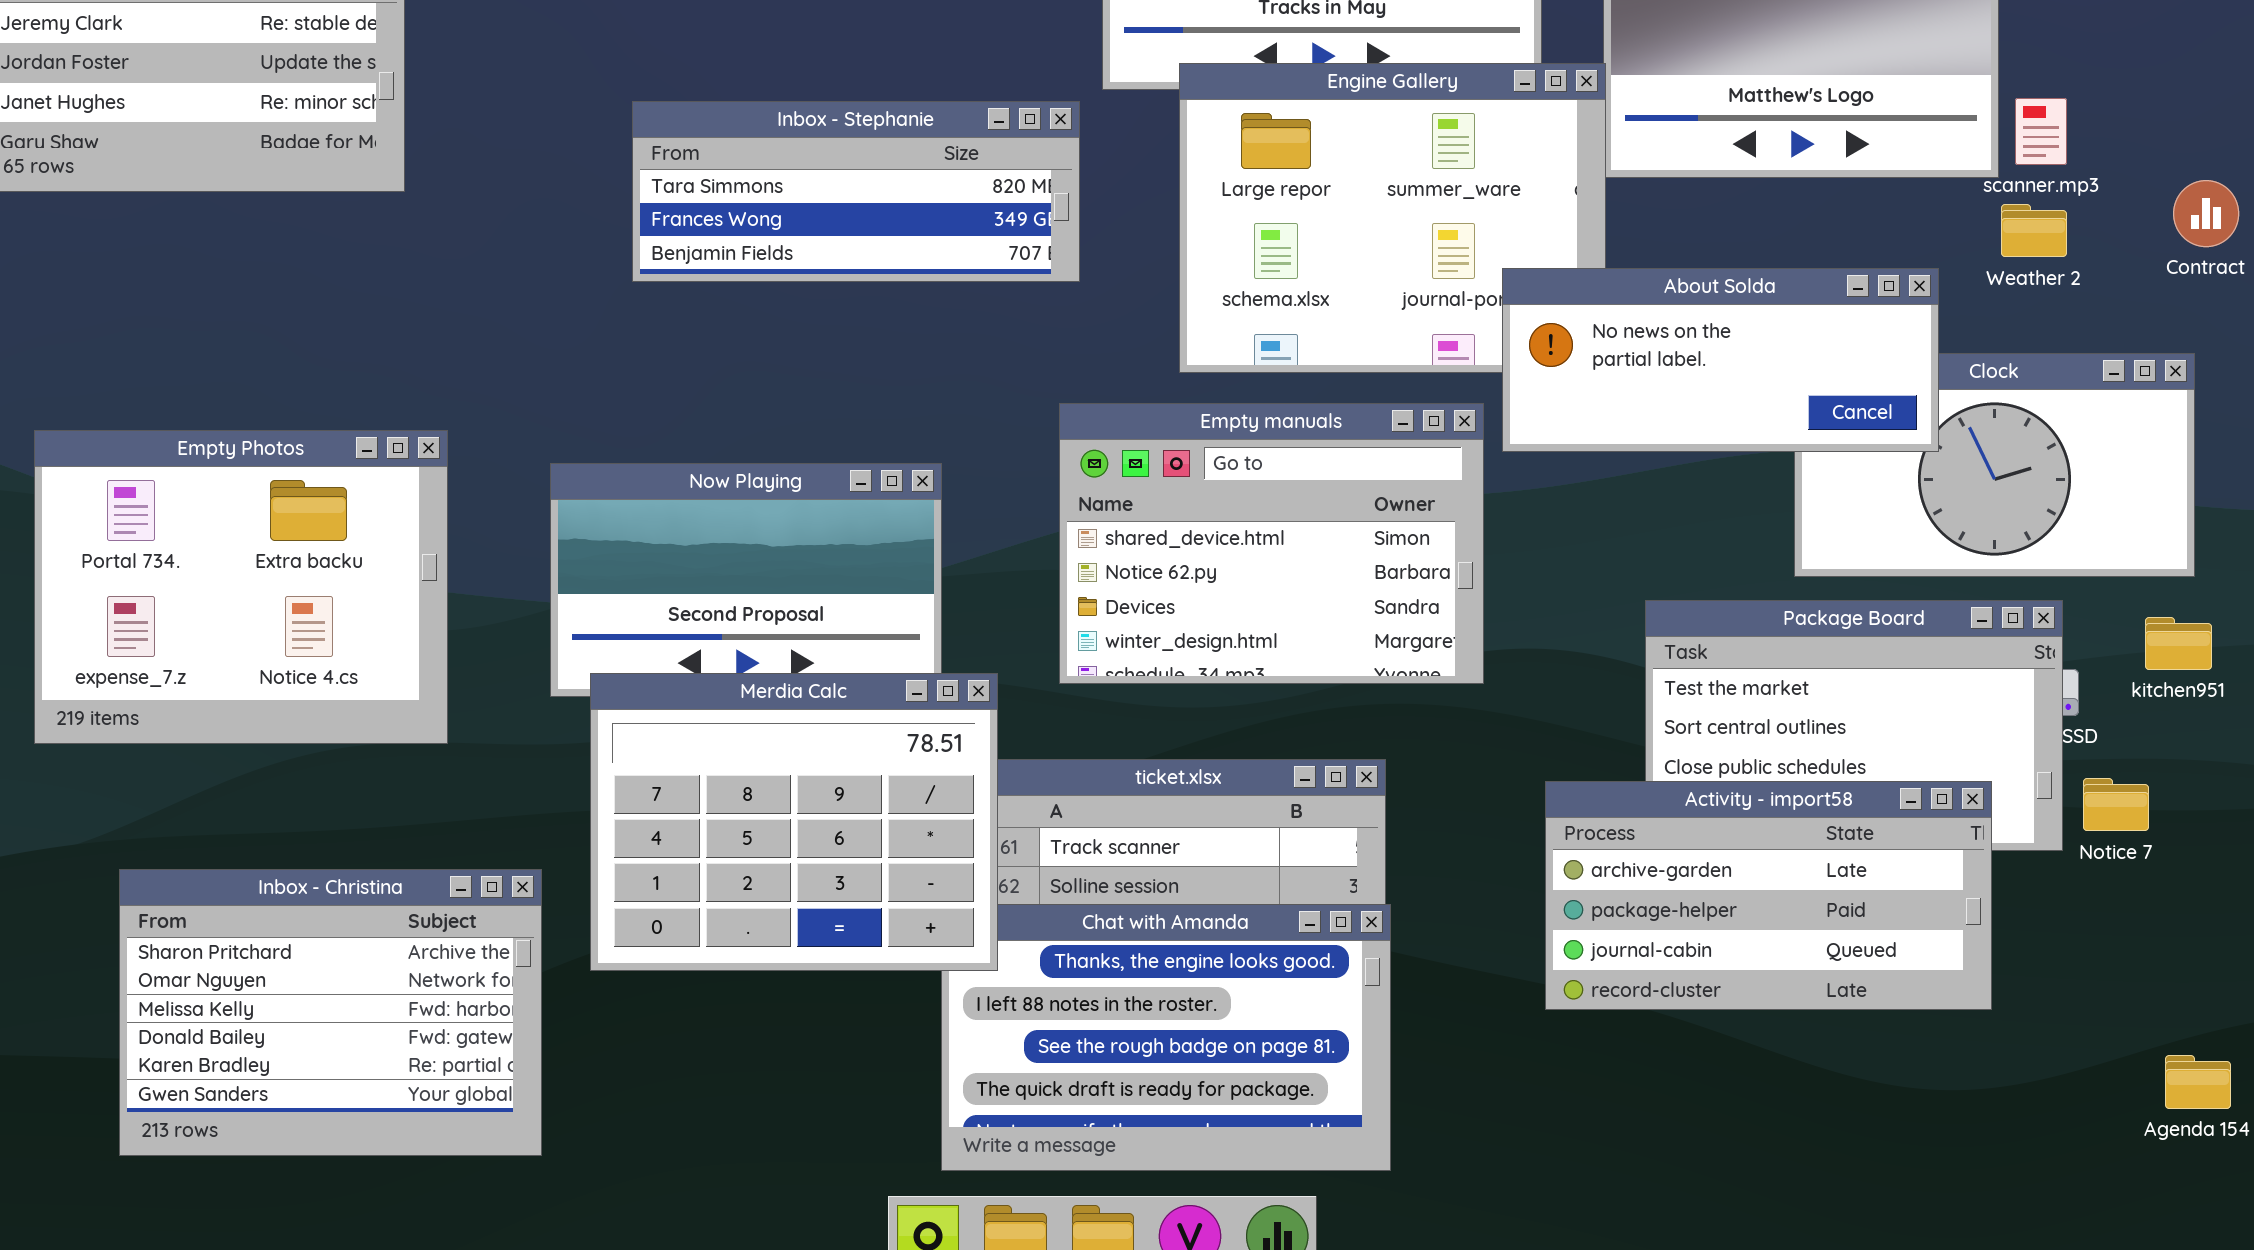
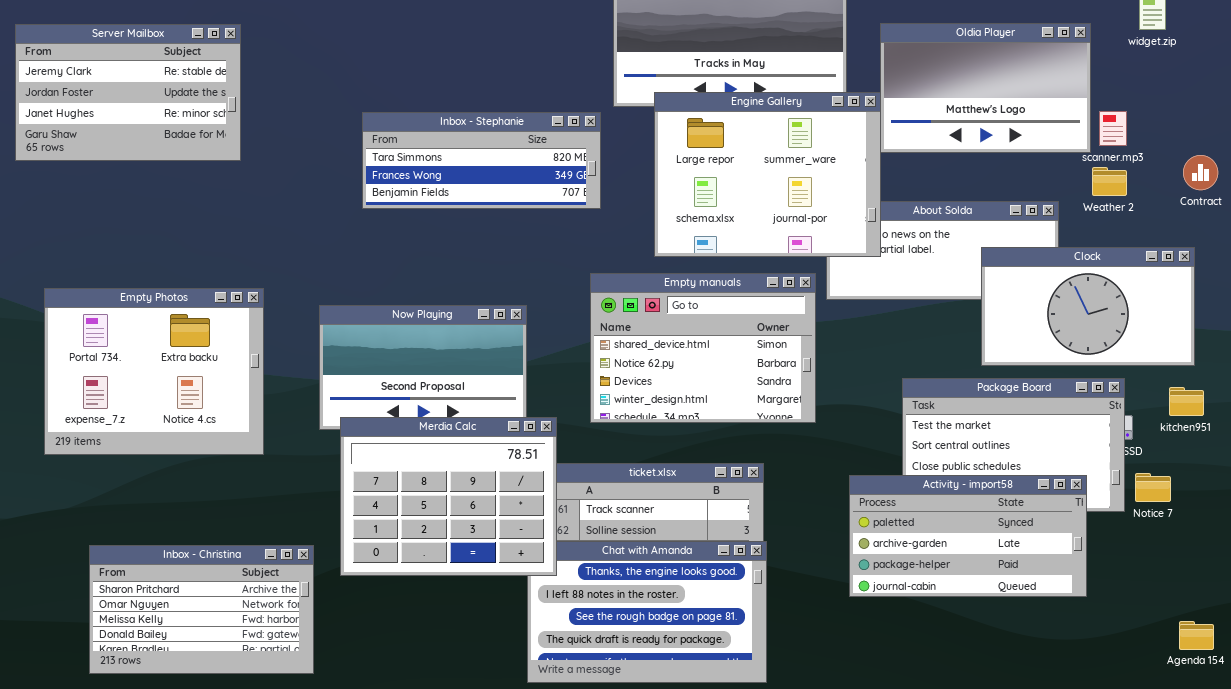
Engine Gallery: [1179,63,1606,373] -> [654,92,881,257], raised
Clock: [1794,353,2195,577] -> [981,247,1195,366], raised
Activity - import58: [1545,781,1992,1010] -> [849,475,1087,597], scrolled up 1 row
Inbox - Christina: [119,869,542,1156] -> [89,545,314,674], resized

